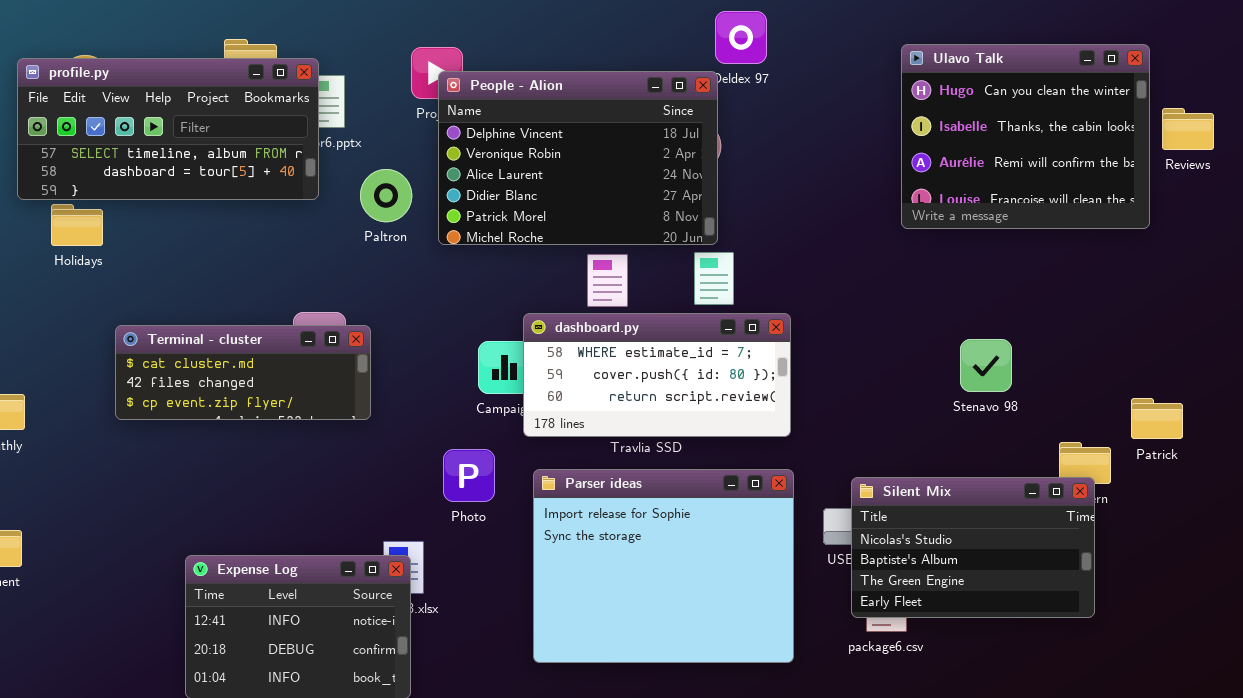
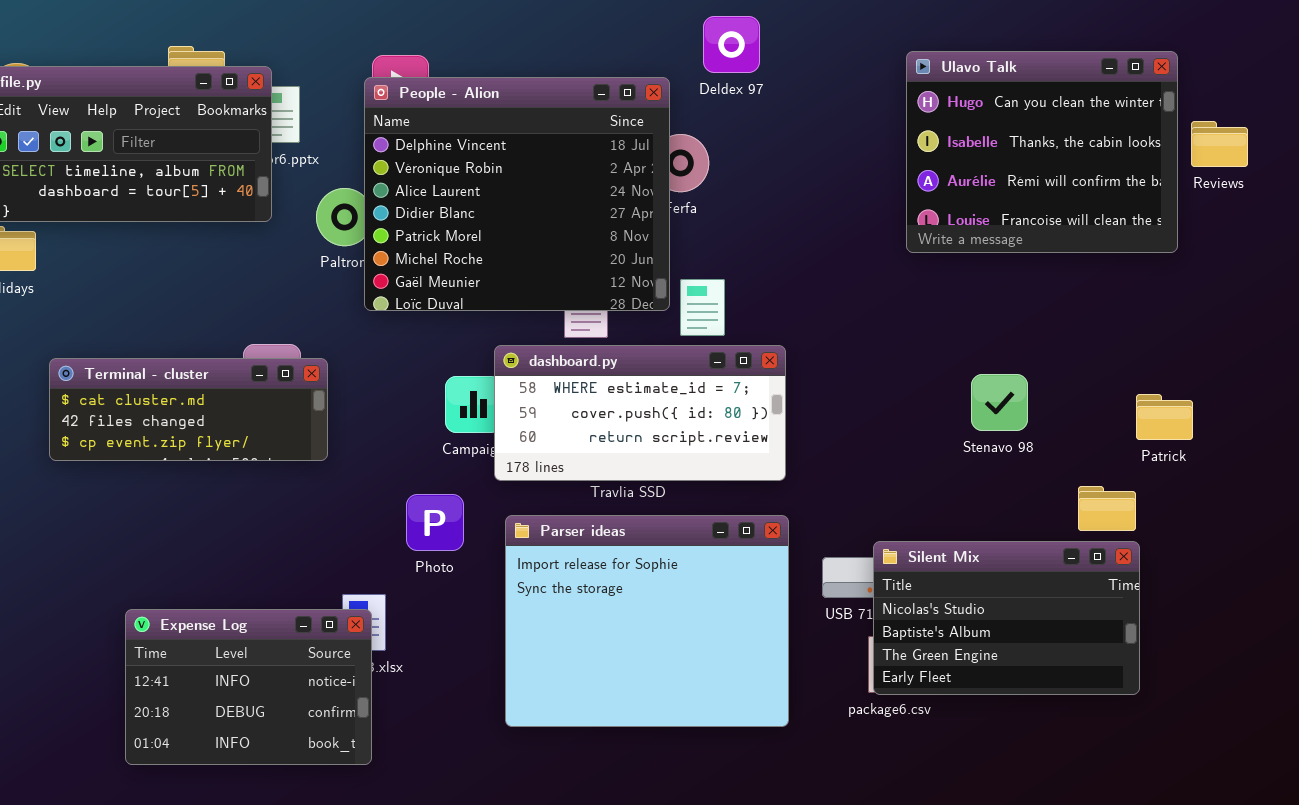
People - Alion: [438,71,718,245] -> [364,77,670,311], moved, resized
Patrick: [1131,398,1183,439] -> [1136,394,1193,440], moved
Silent Mix: [851,477,1095,618] -> [873,541,1140,695], moved

